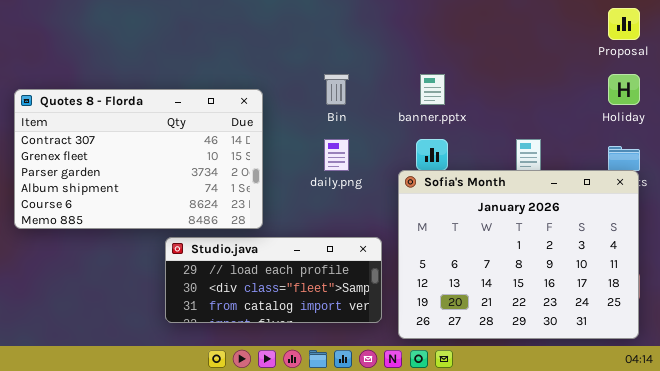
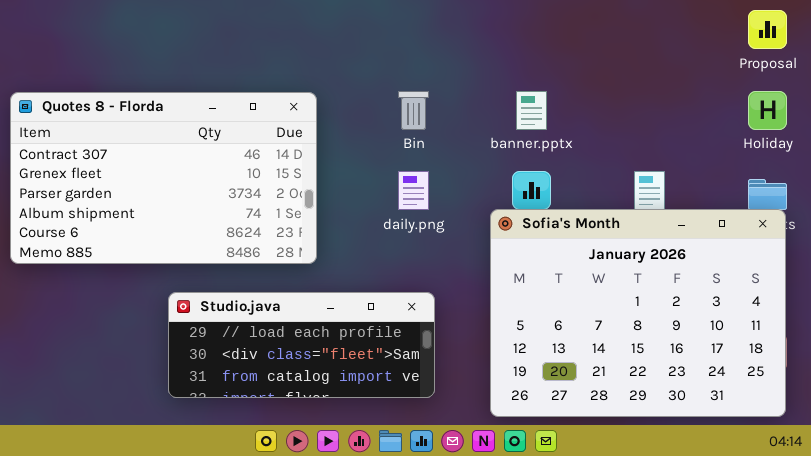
Quotes 8 - Florda: [14,89,263,229] -> [10,92,317,264], moved
Studio.java: [165,237,382,323] -> [168,292,435,398], moved

